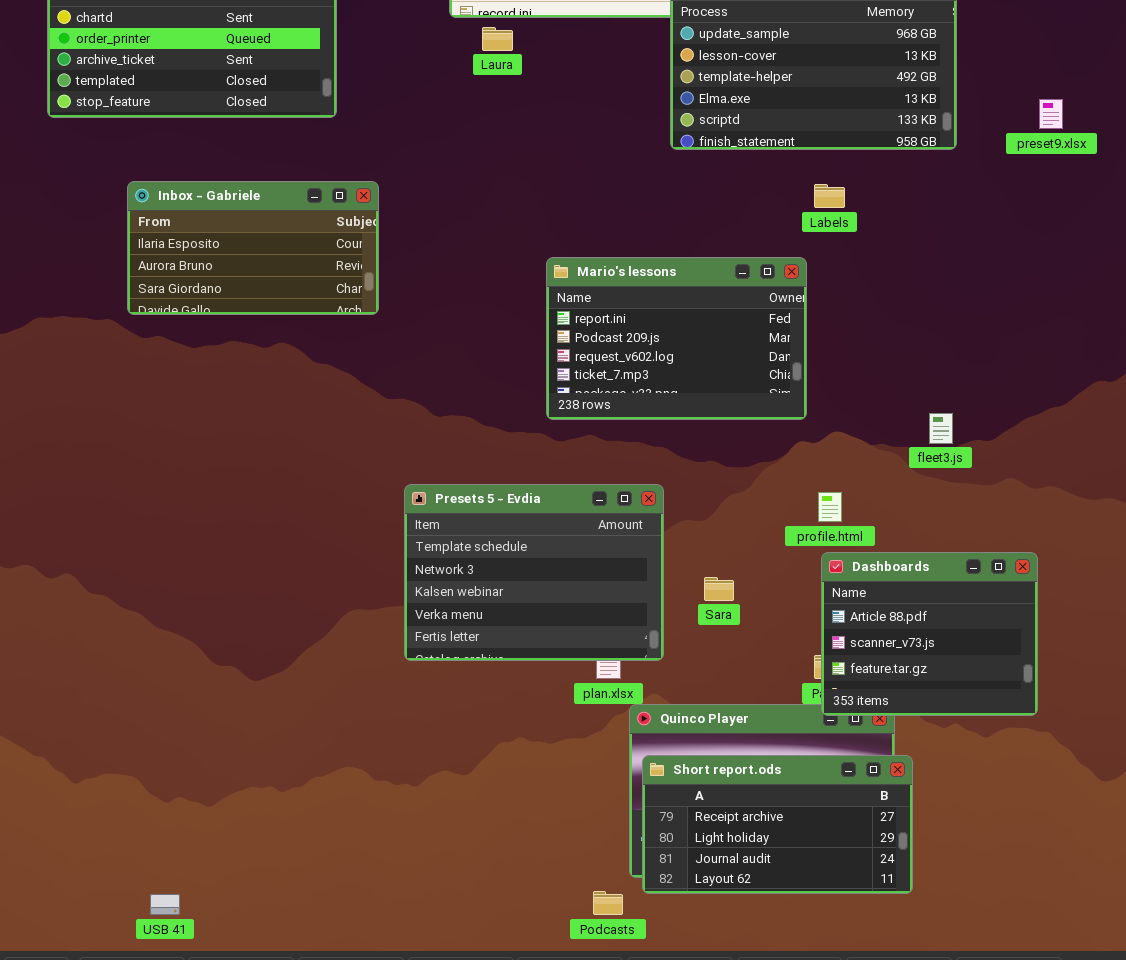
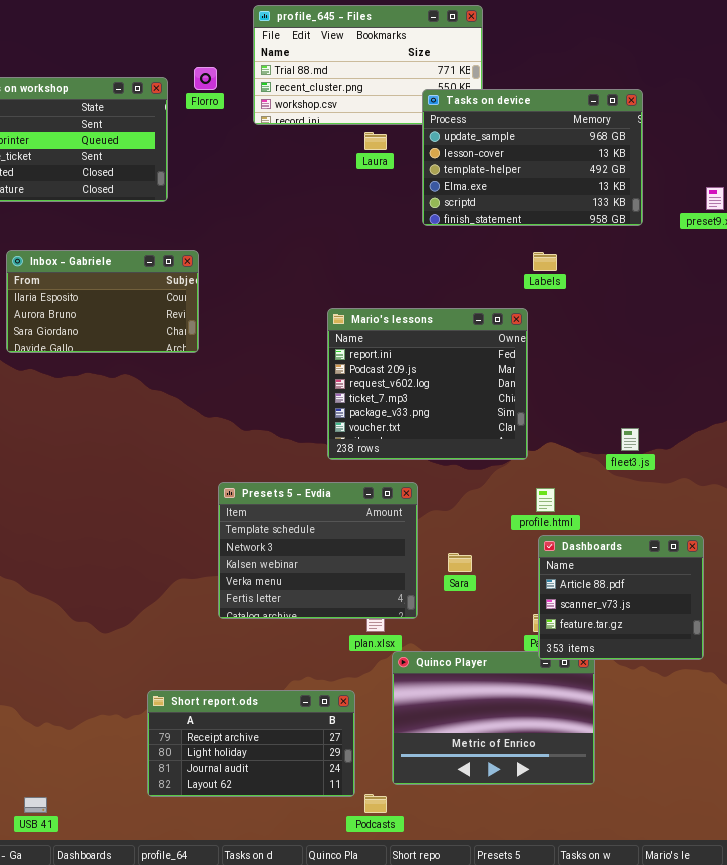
Laura: [482,27,513,51] -> [364,132,387,150], moved
Mario's lessons: [546,257,807,420] -> [327,308,528,460], resized
Short report.ods: [642,755,913,894] -> [147,690,355,797], moved

